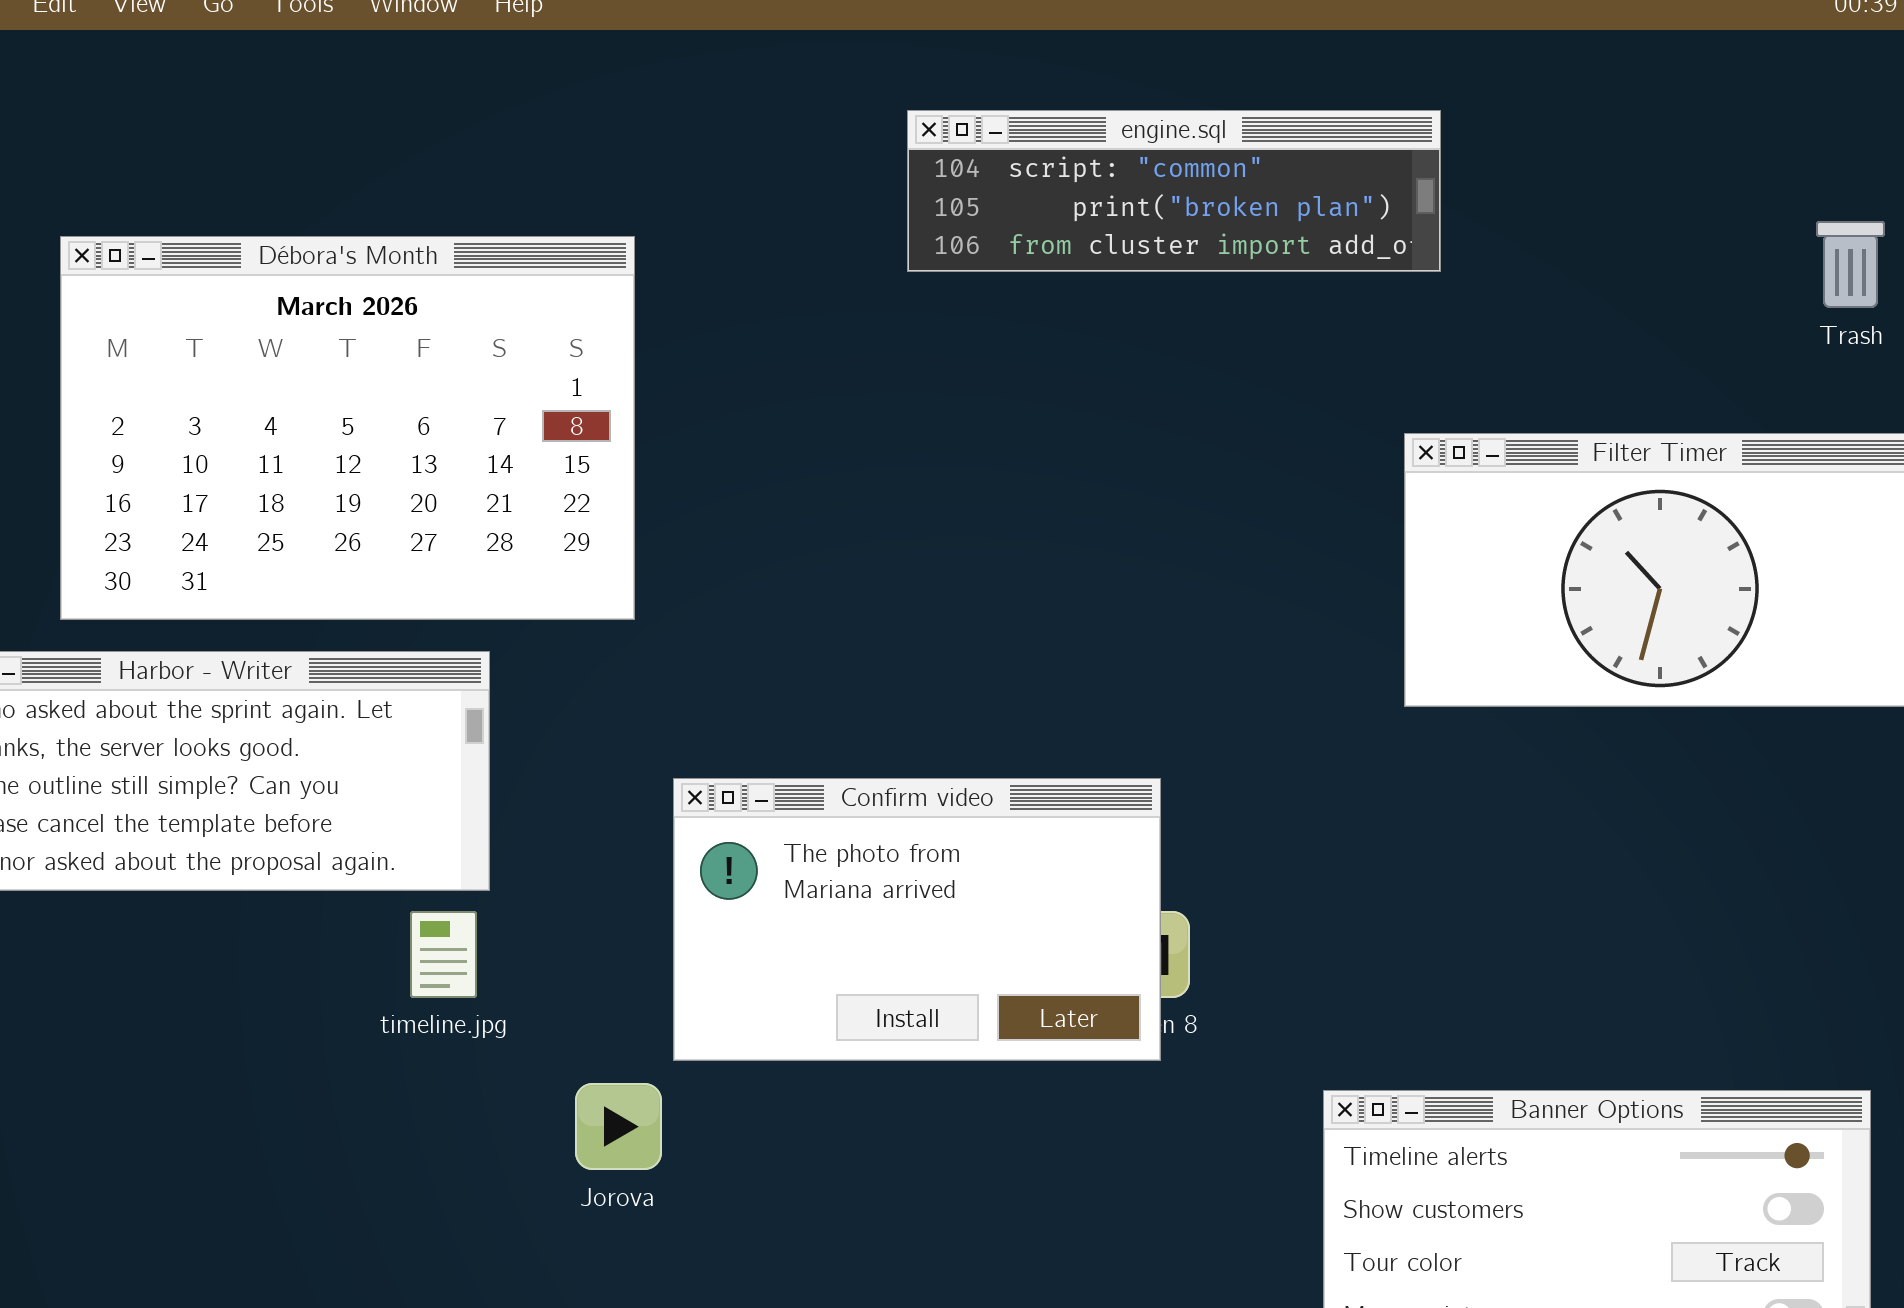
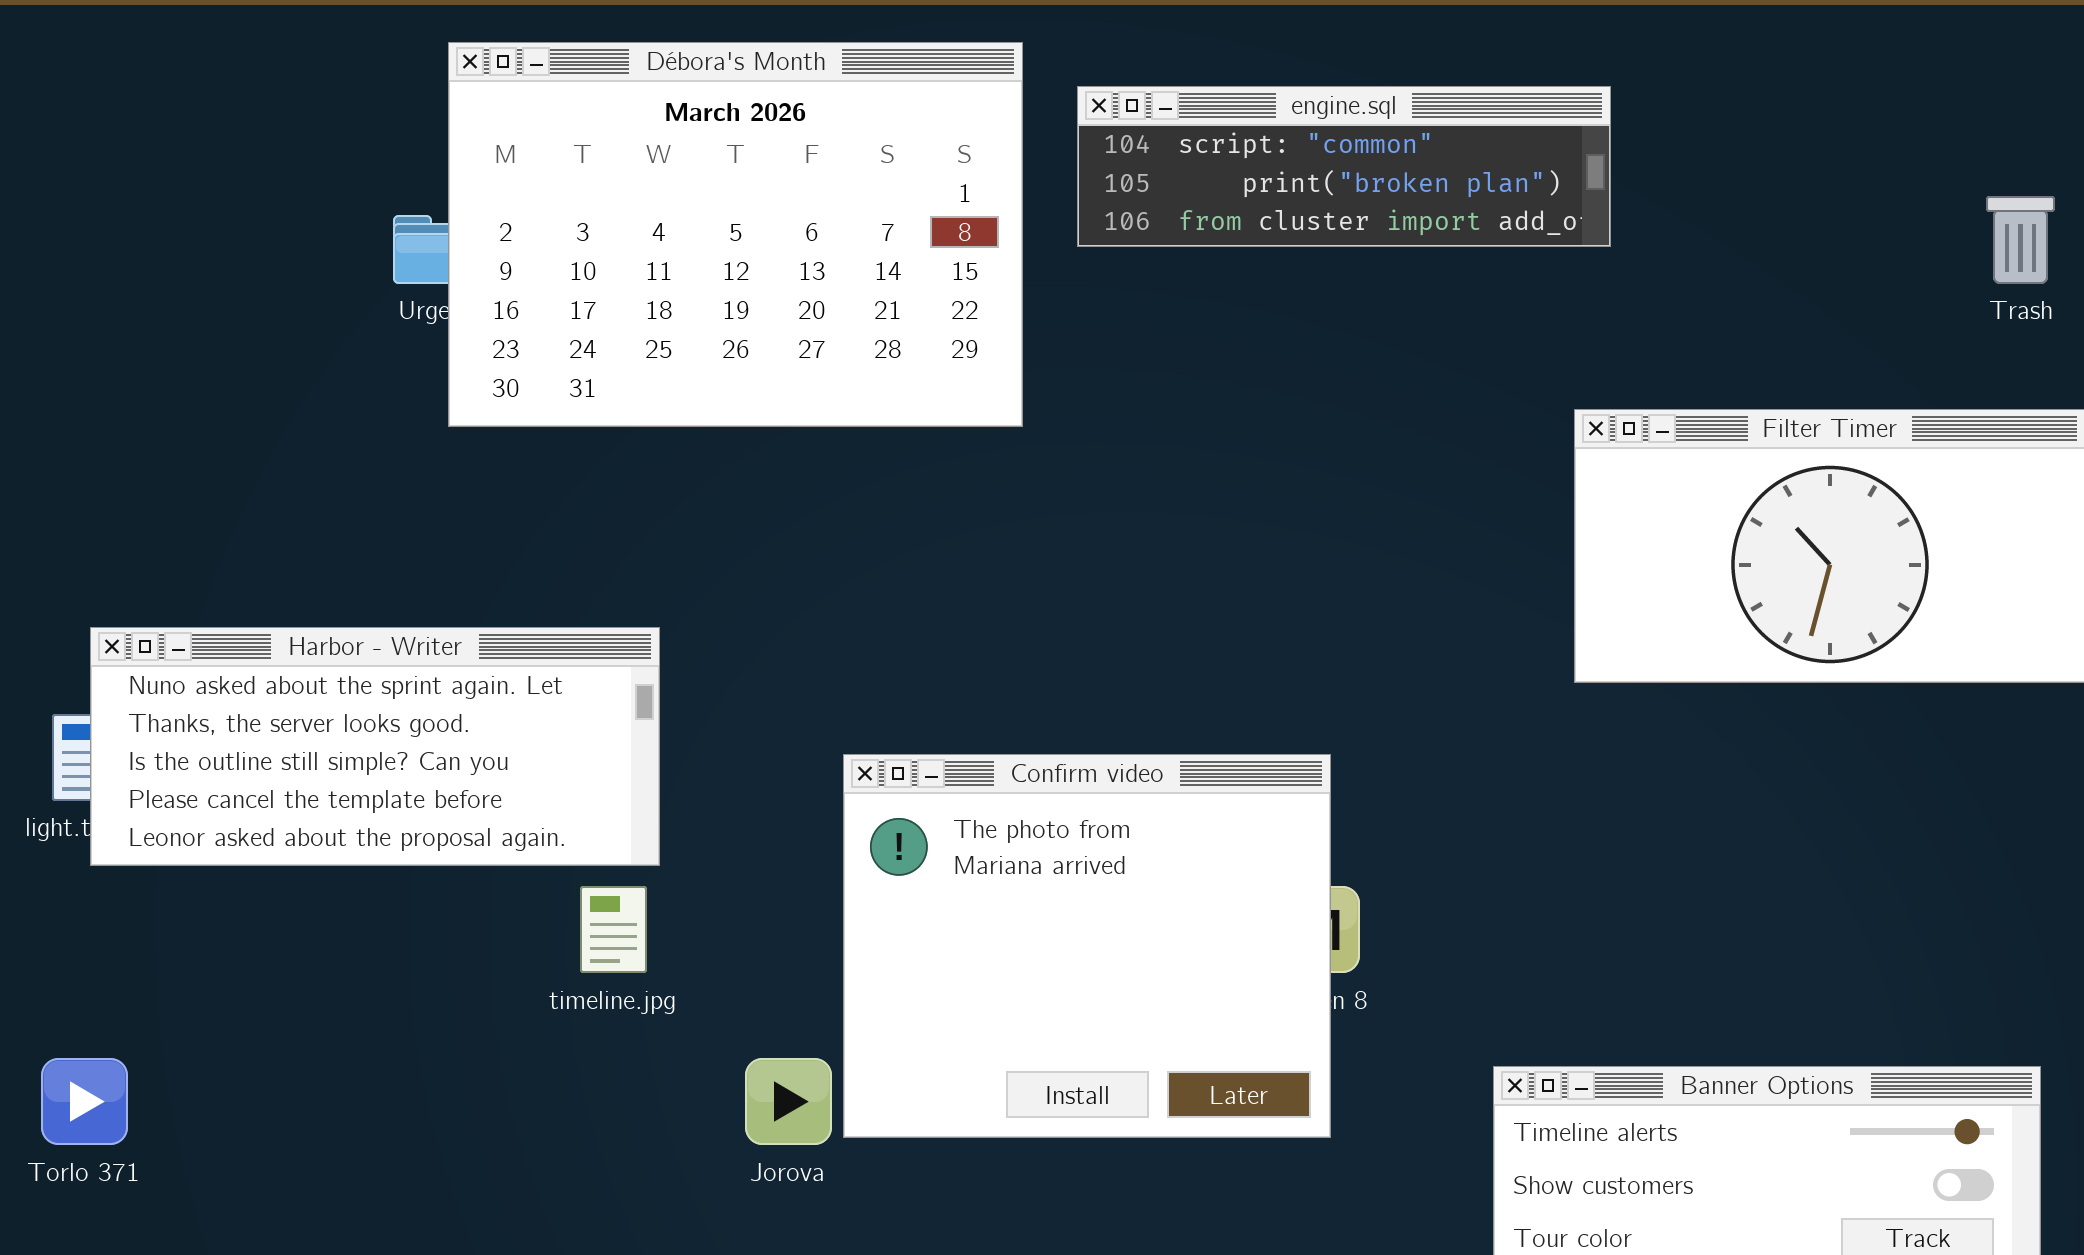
Débora's Month: [60,236,635,620] -> [448,42,1023,427], moved
Confirm video: [673,778,1161,1061] -> [843,754,1331,1138], resized

